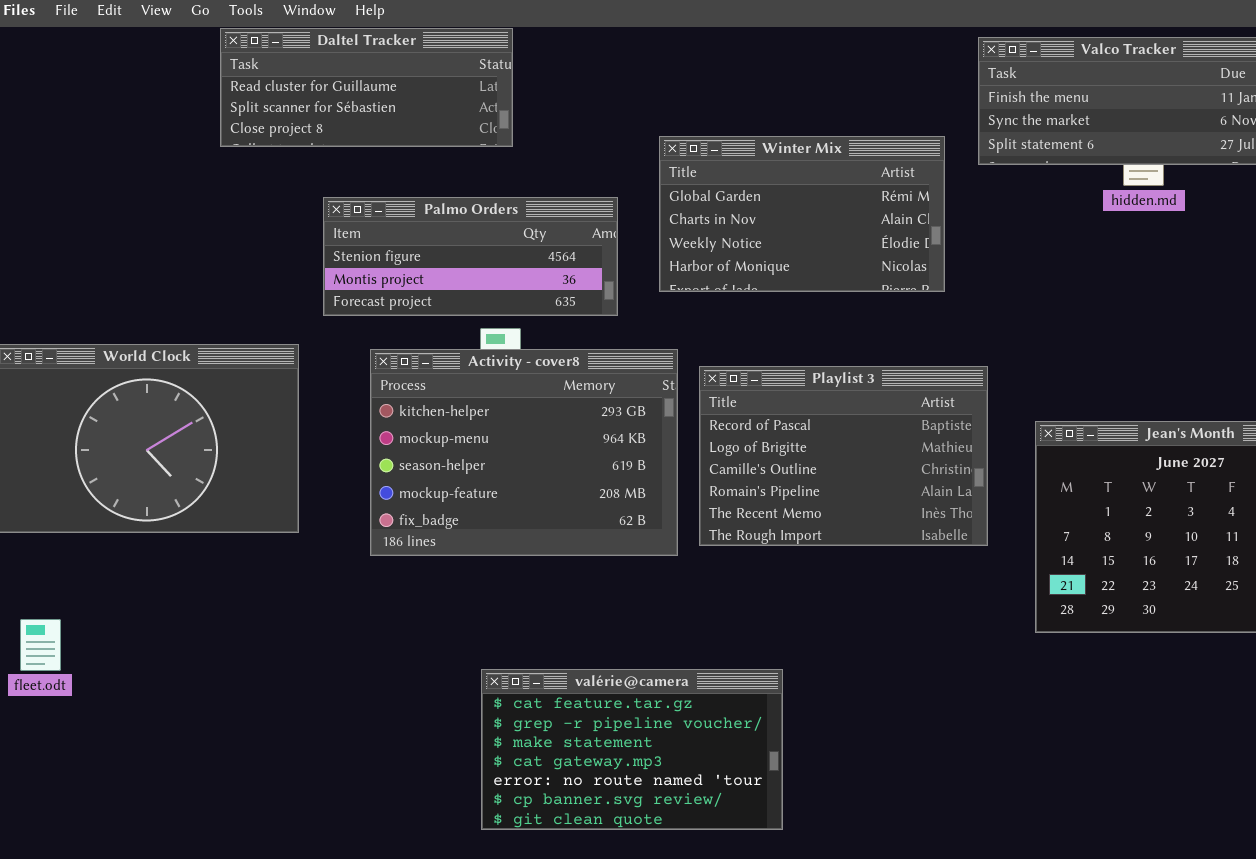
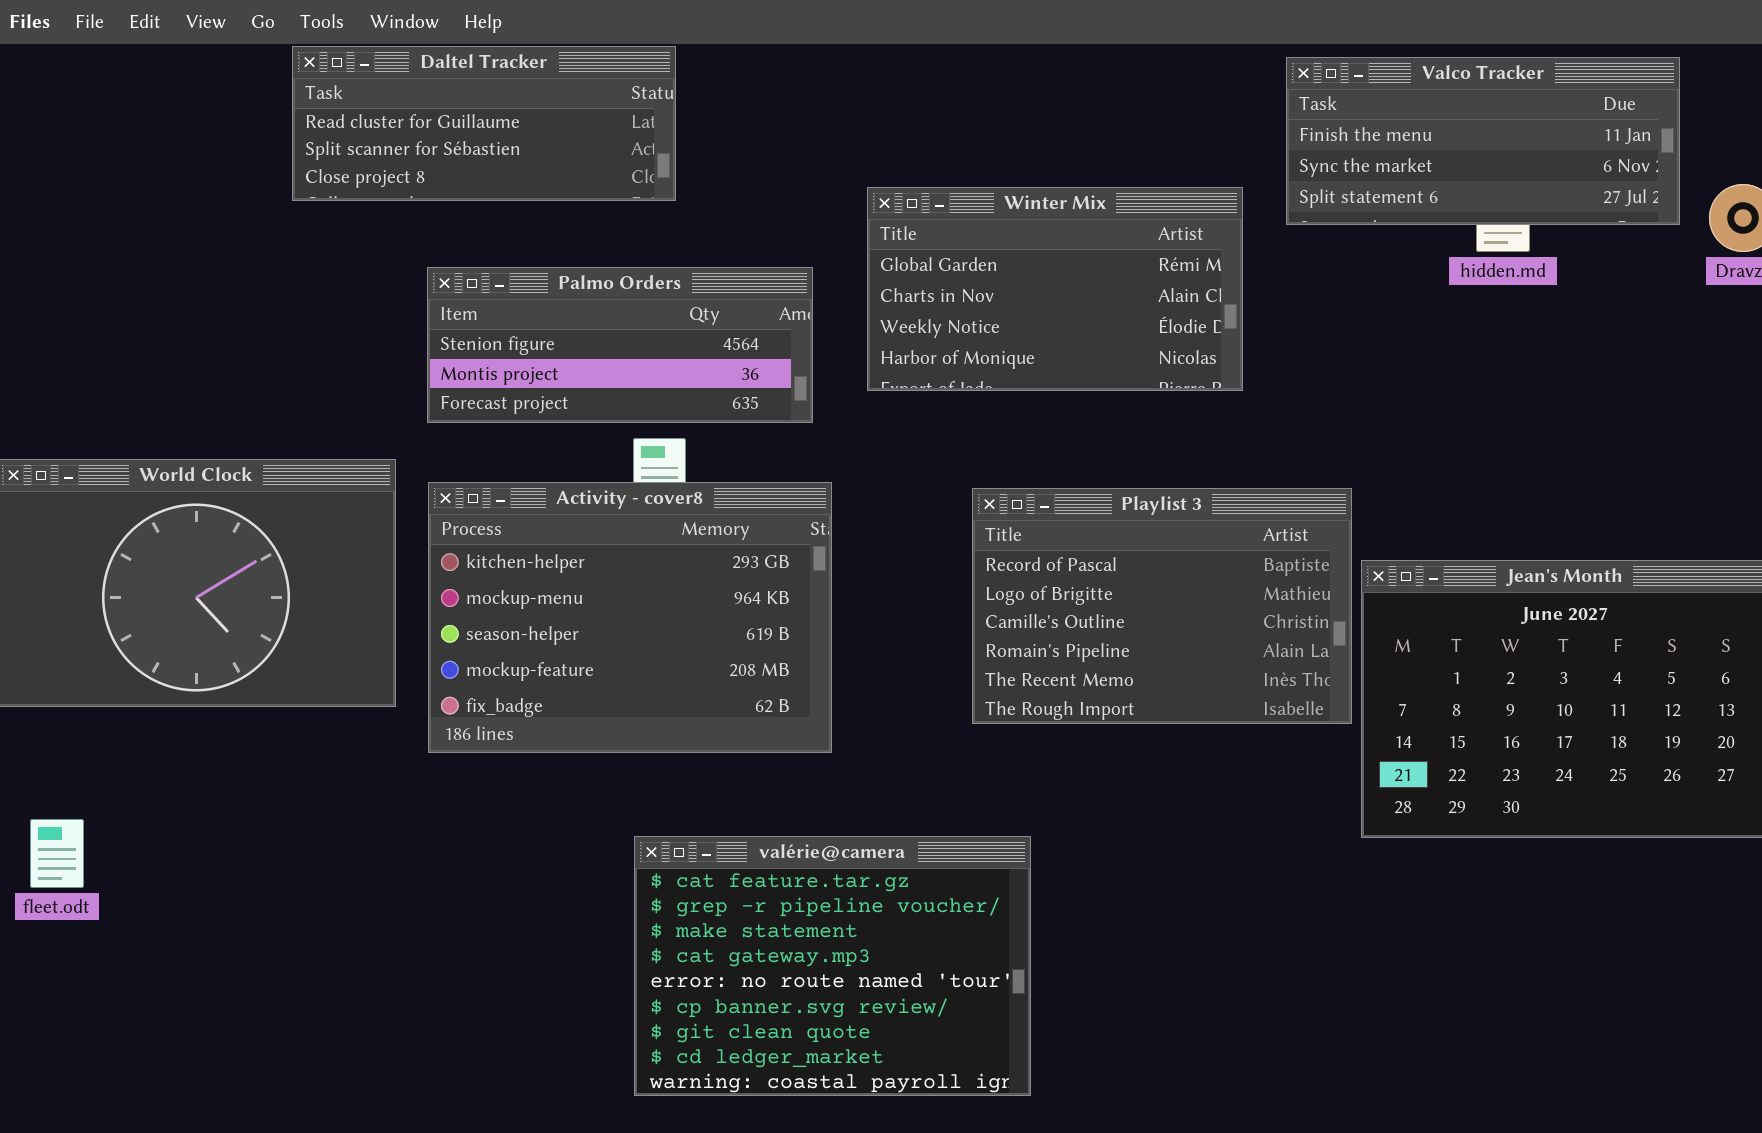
Activity - cover8: [370,349,678,556] -> [428,482,832,753], moved
Playlist 3: [699,366,988,546] -> [972,488,1352,724], moved
valérie@camera: [481,669,783,830] -> [634,836,1031,1096], resized

